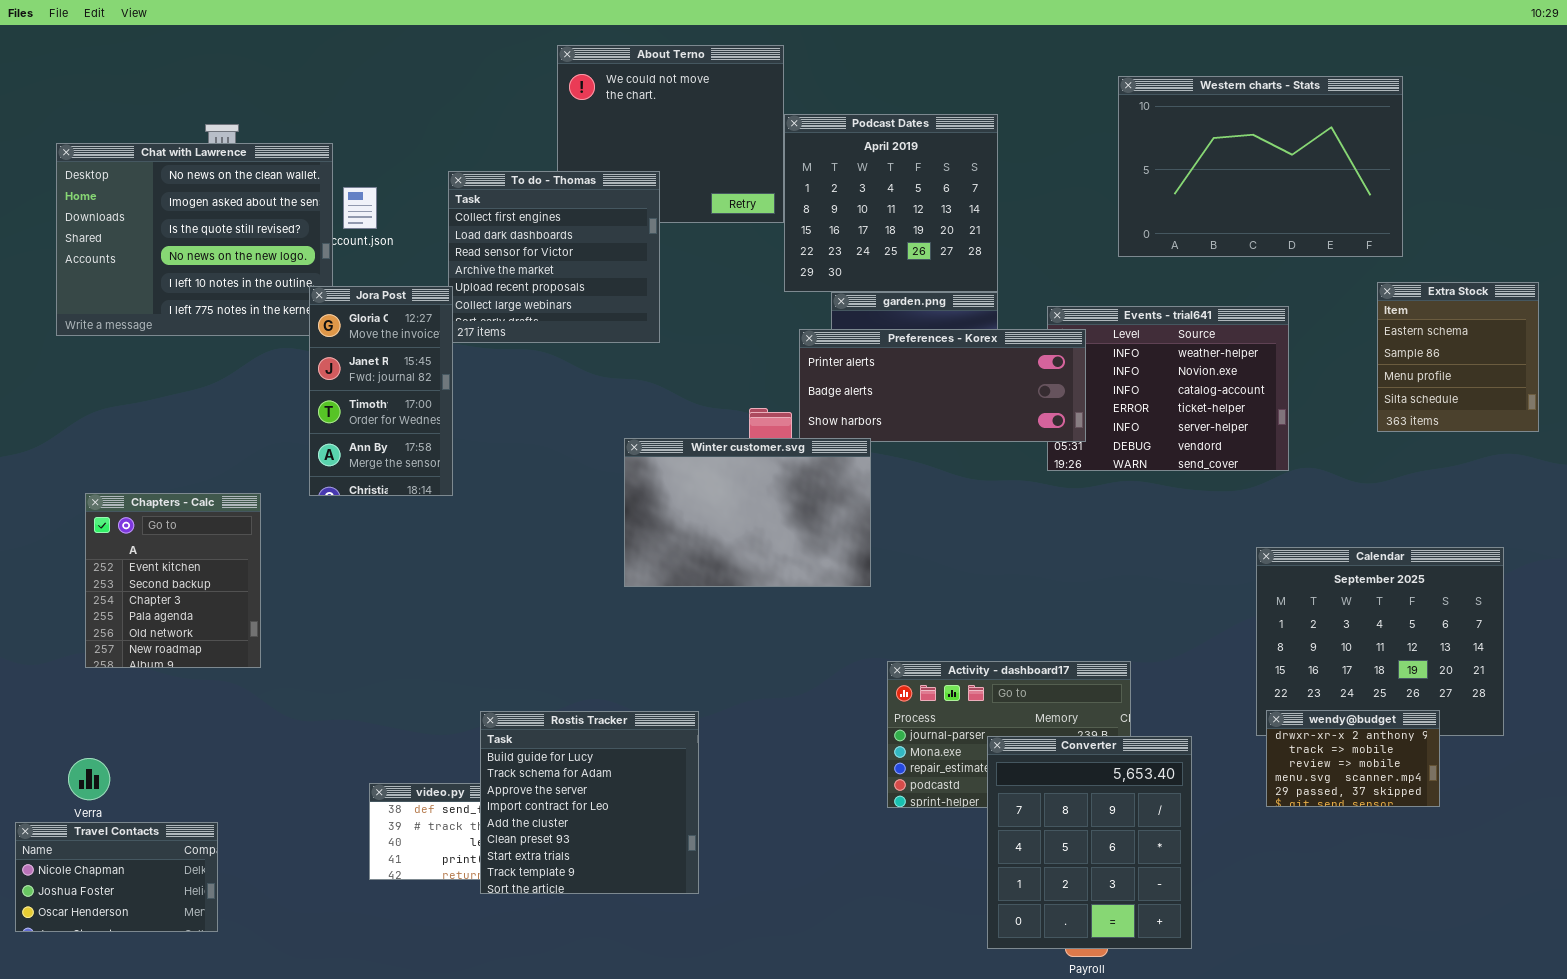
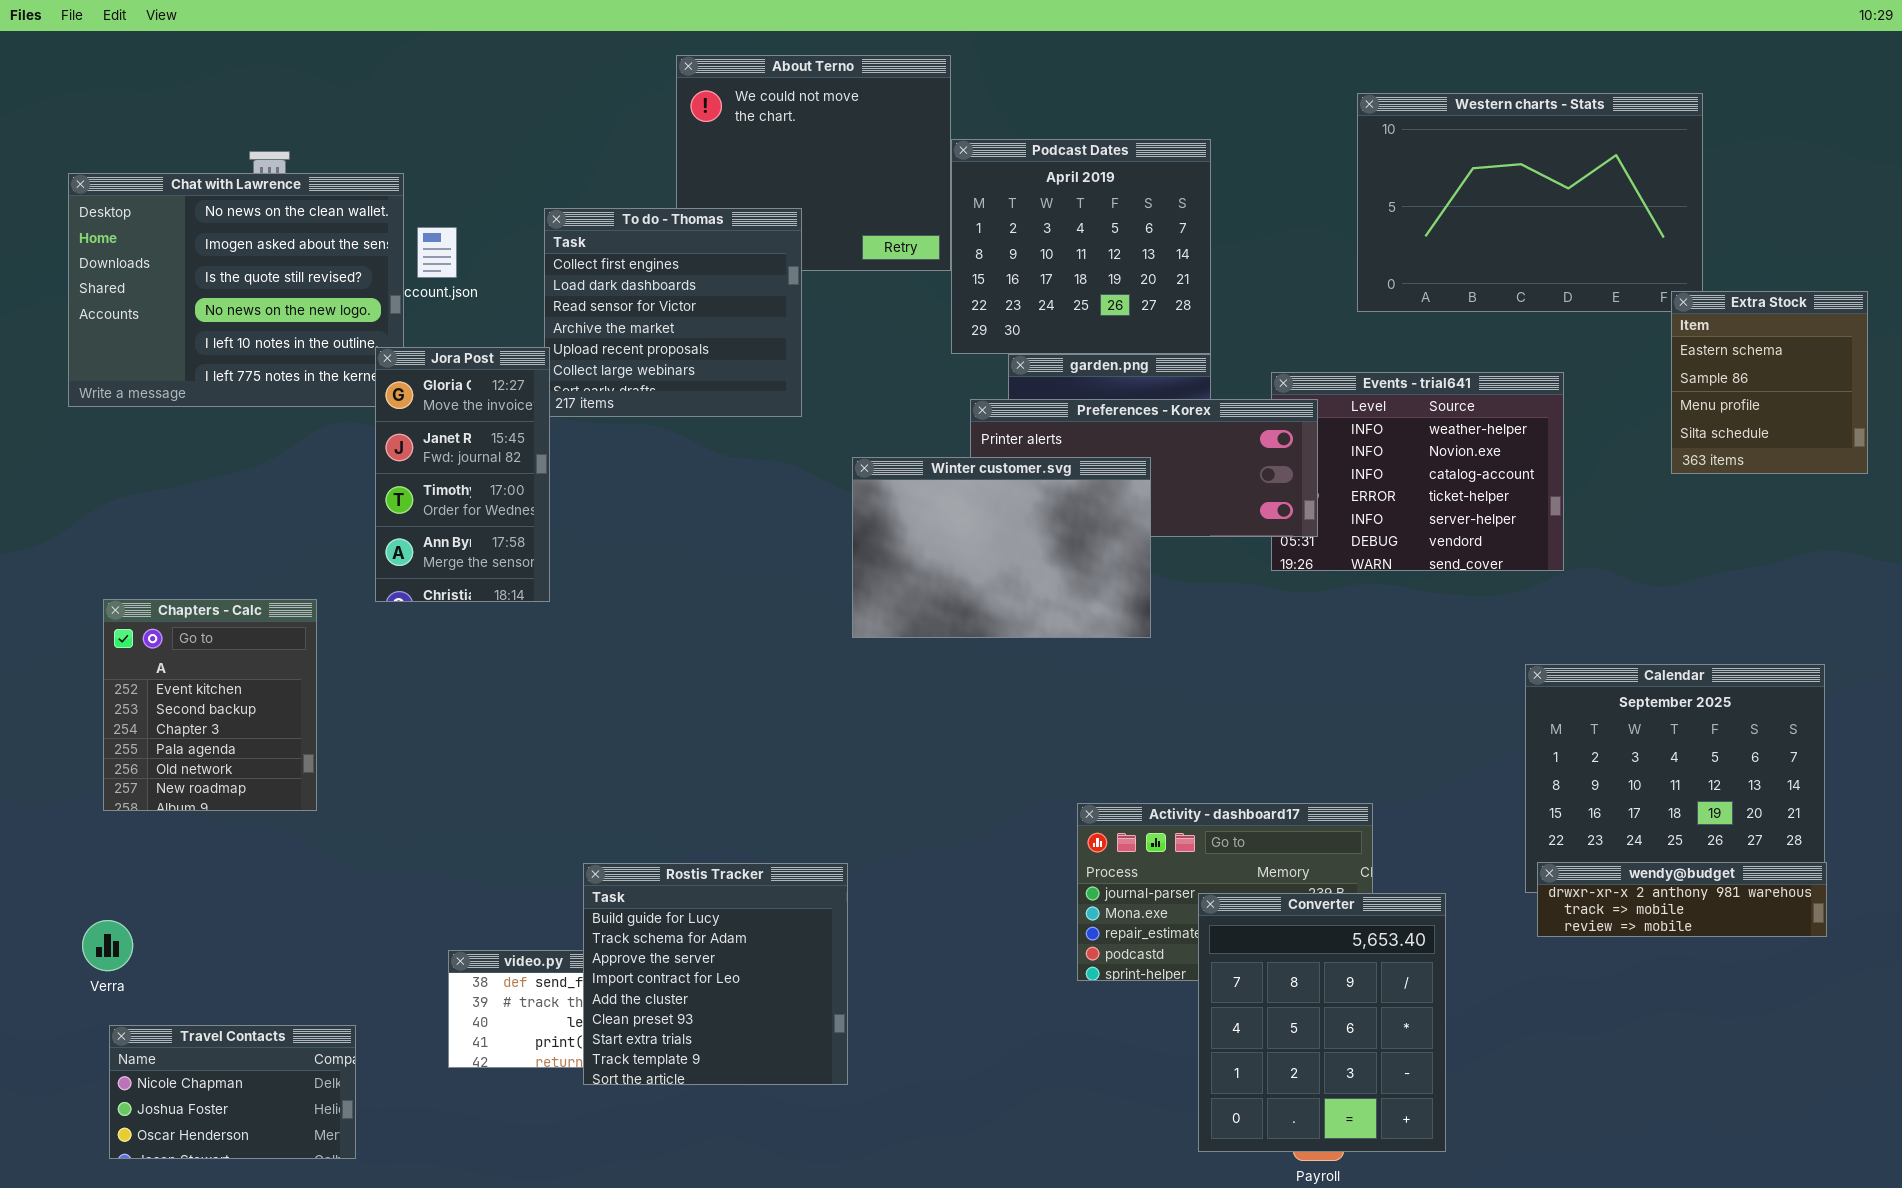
Extra Stock: [1377,282,1539,432] -> [1671,291,1868,474], moved
Winter customer.svg: [624,438,871,587] -> [852,457,1151,638], moved
wendy@budget: [1266,710,1440,807] -> [1537,862,1827,937], resized
Travel Contacts: [15,822,218,932] -> [109,1025,356,1159], moved

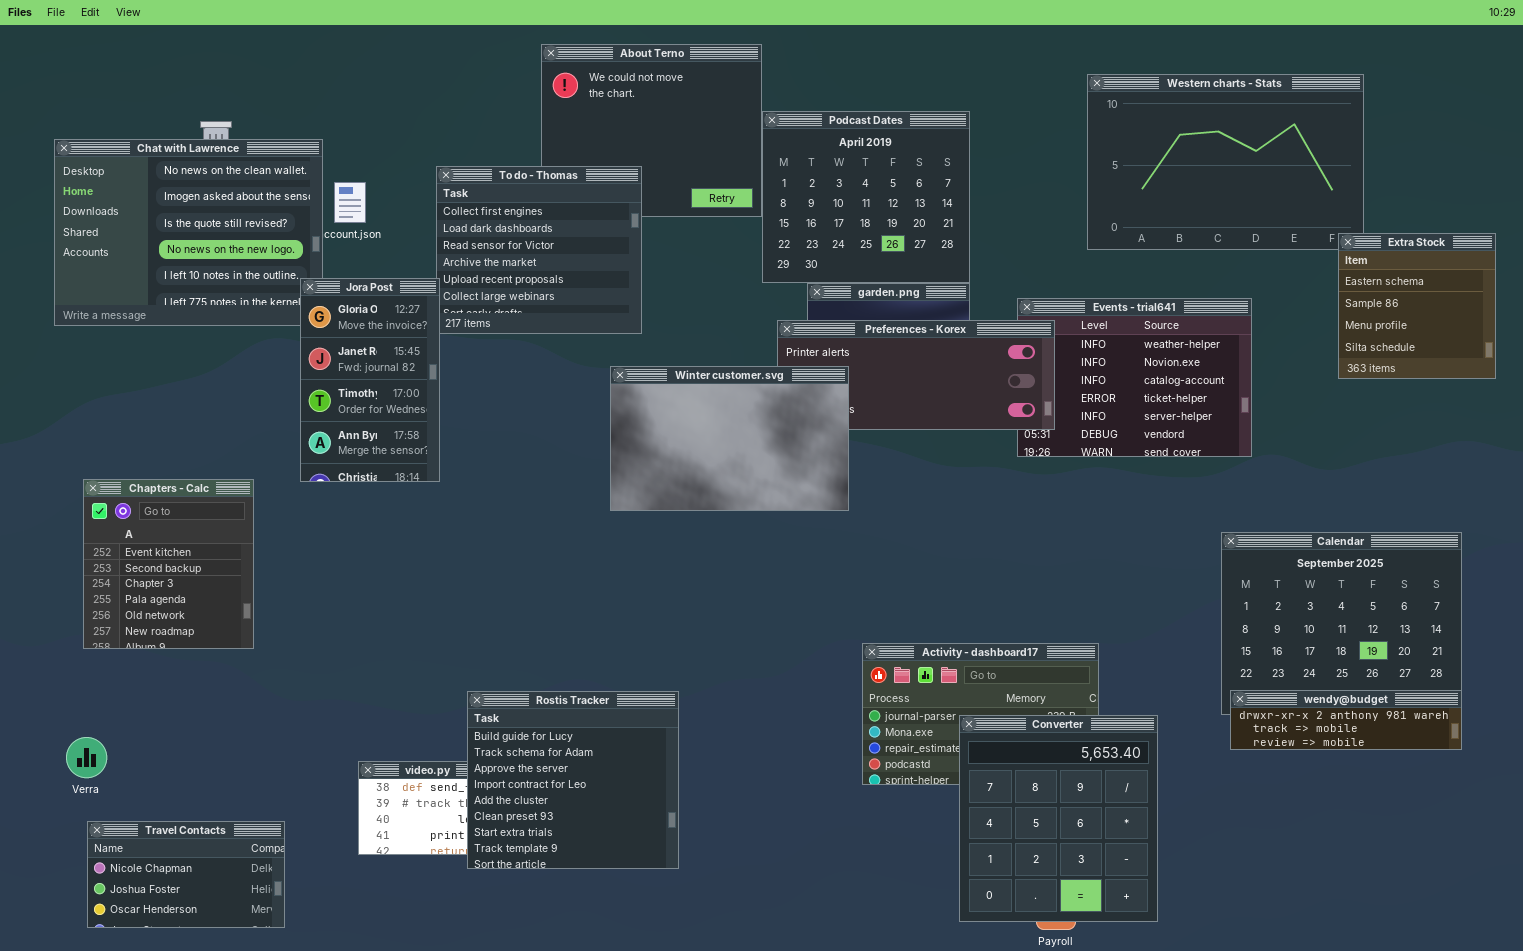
Winter customer.svg: [852,457,1151,638] -> [610,366,849,511], moved

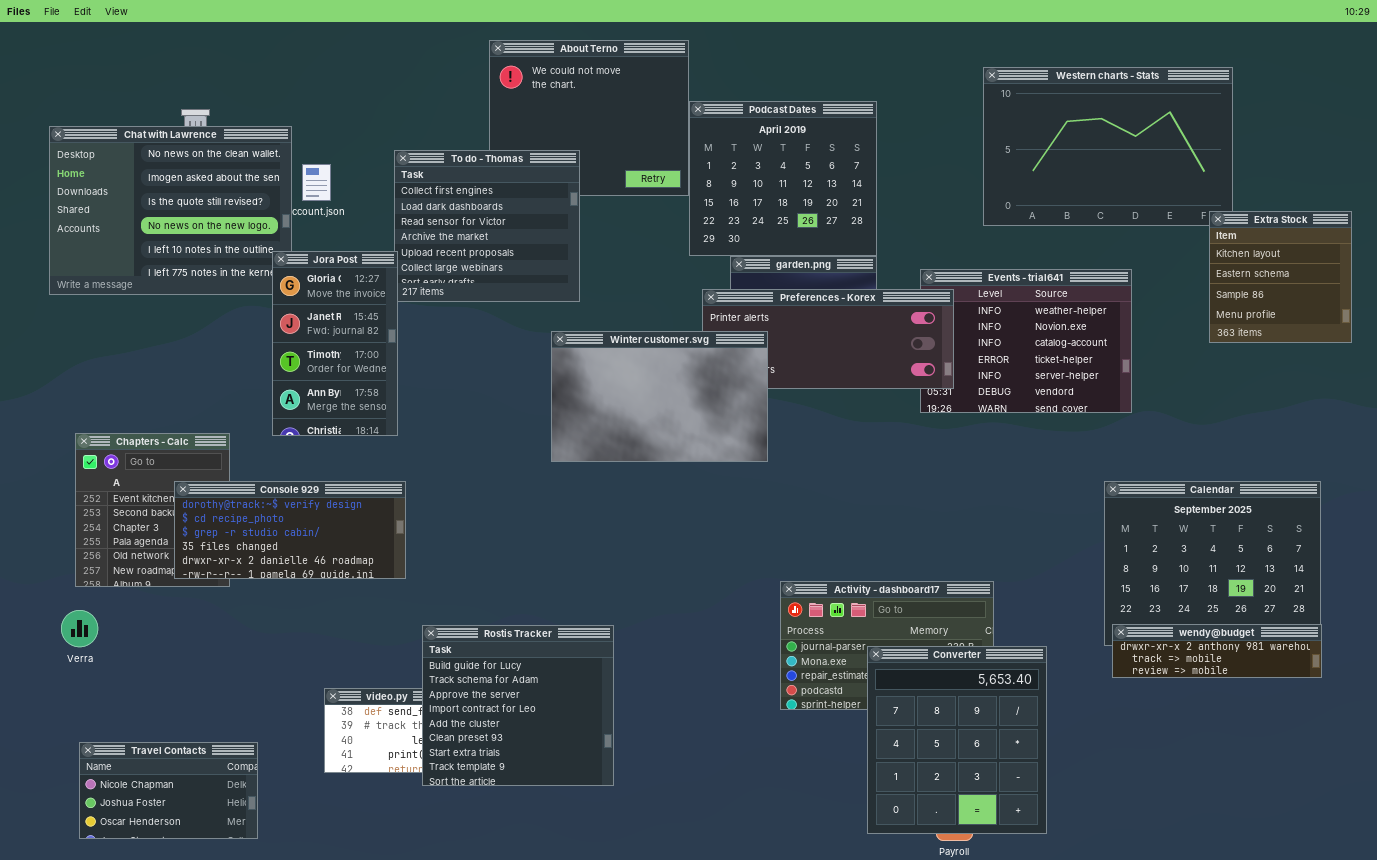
Extra Stock: [1338,233,1496,379] -> [1209,211,1352,343], scrolled up 1 row
Console 929: none -> [174,481,406,579], opened
Verra: [66,737,107,778] -> [61,610,98,647], moved

